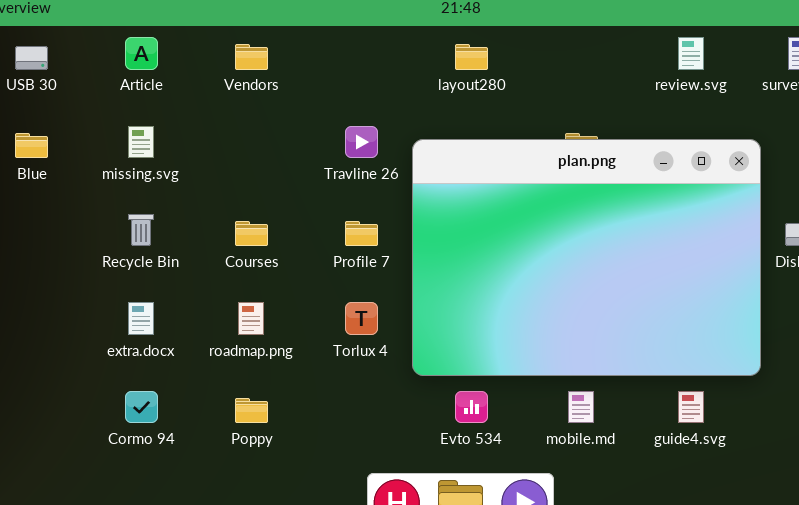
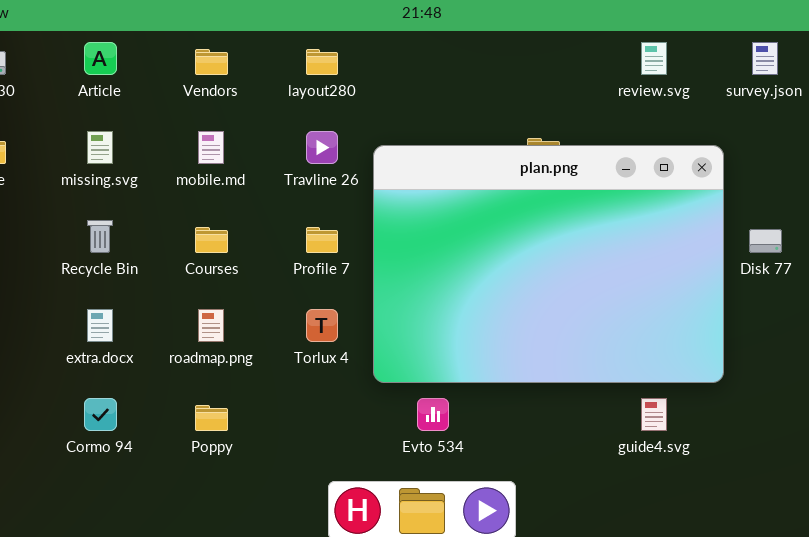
layout280: [455,44,488,70] -> [306,49,338,75], moved
mobile.md: [568,391,594,423] -> [198,131,224,164], moved

